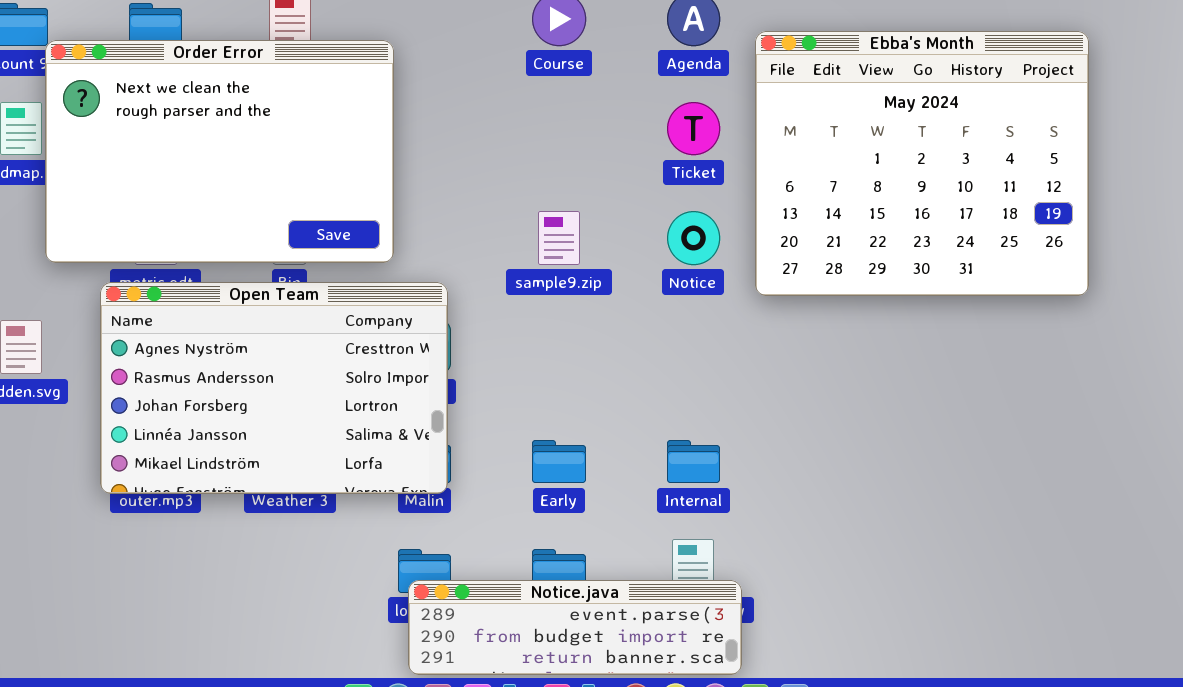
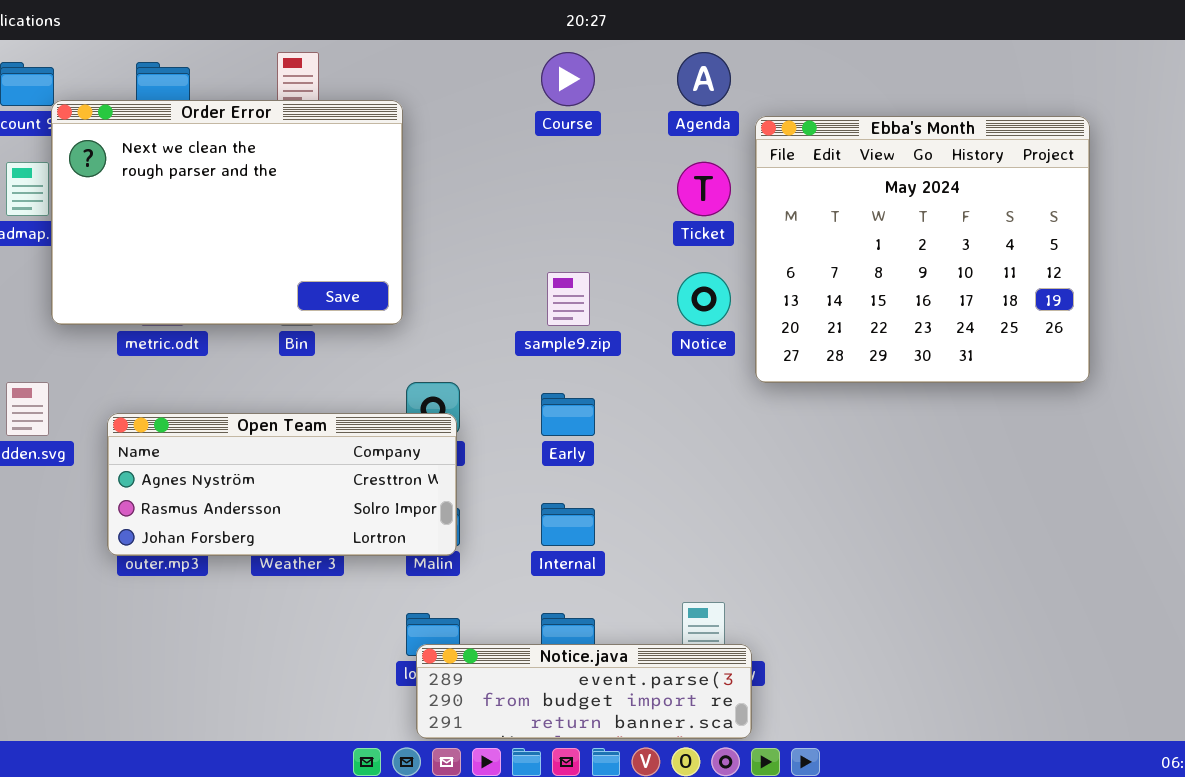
Ebba's Month: [755,31,1089,296] -> [755,116,1090,383], moved
Open Team: [100,282,448,494] -> [107,413,457,556], resized
Early: [532,440,586,483] -> [541,393,595,436], moved
Internal: [667,440,720,483] -> [541,503,595,546], moved

